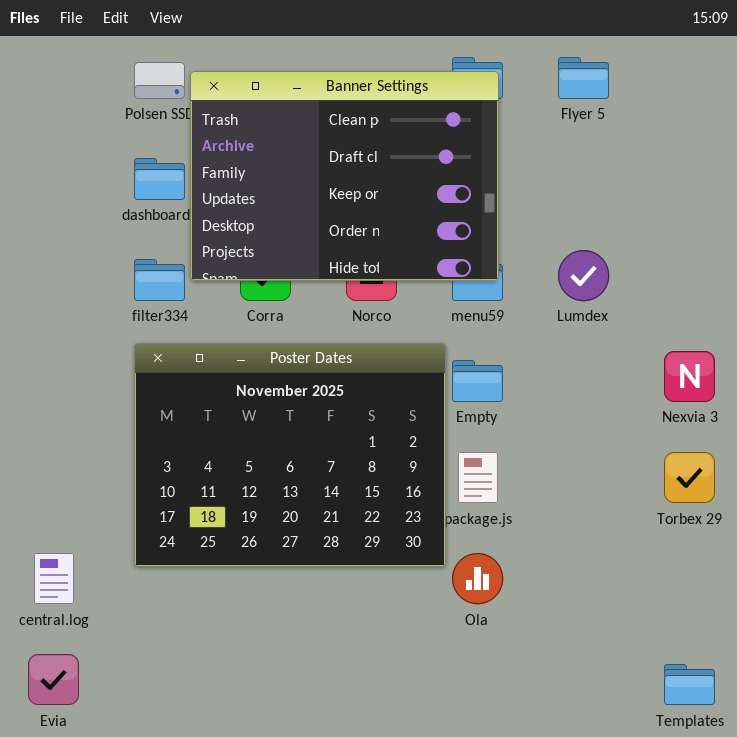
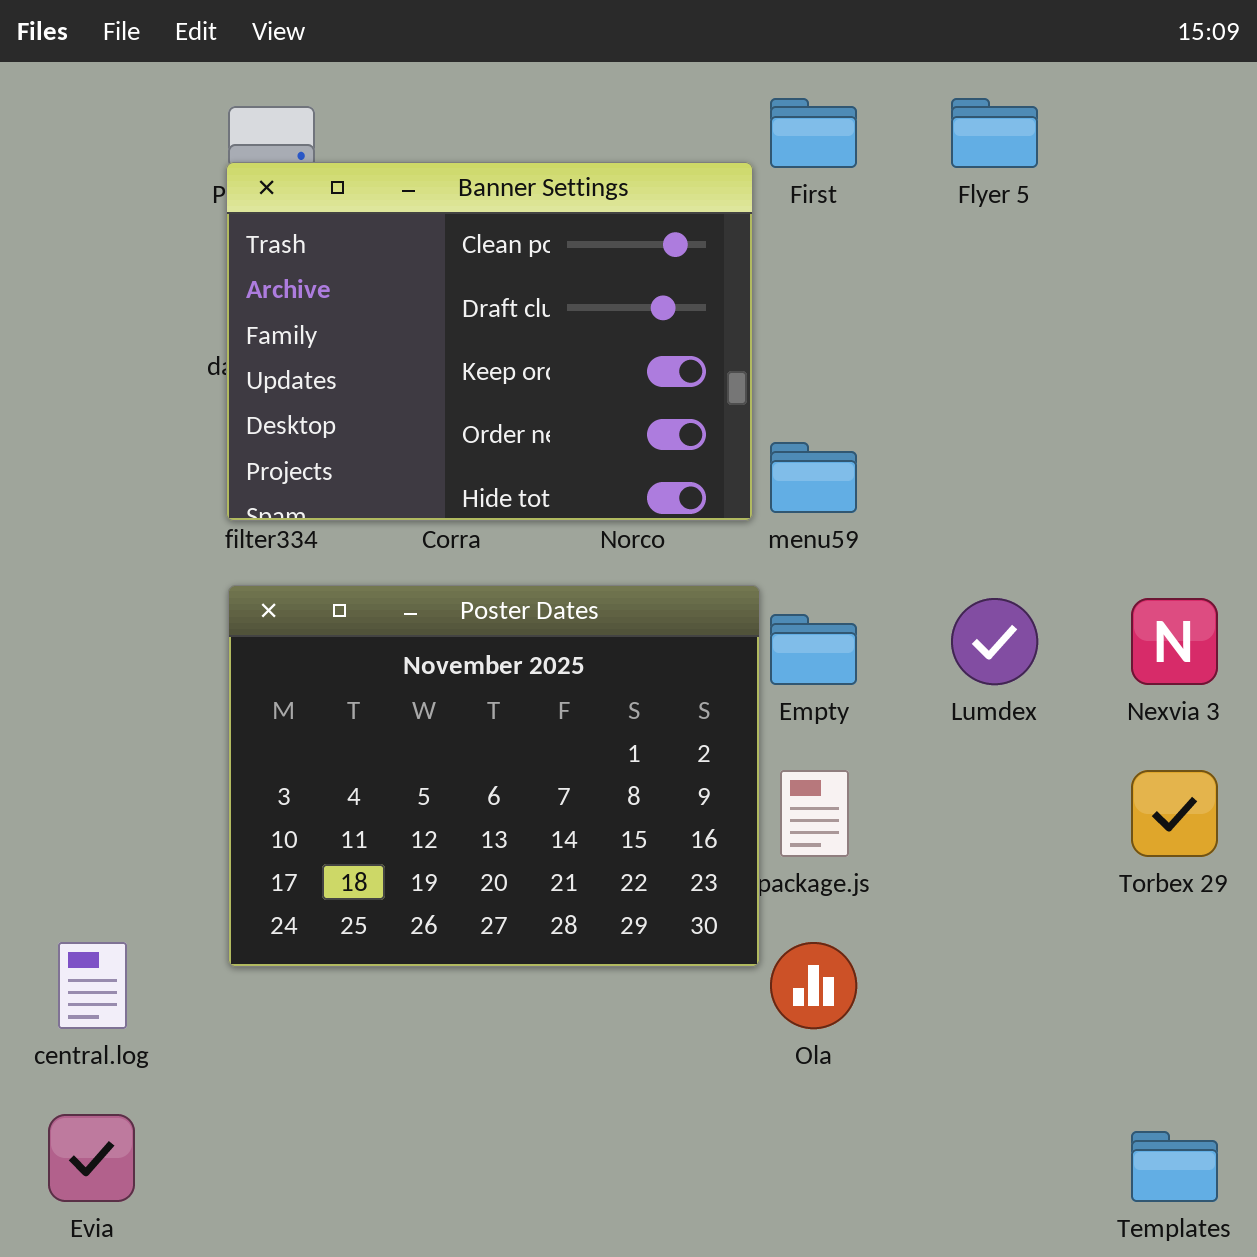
Banner Settings: [190,71,499,281] -> [226,162,753,521], moved
Lumdex: [558,250,609,301] -> [951,598,1038,685], moved

